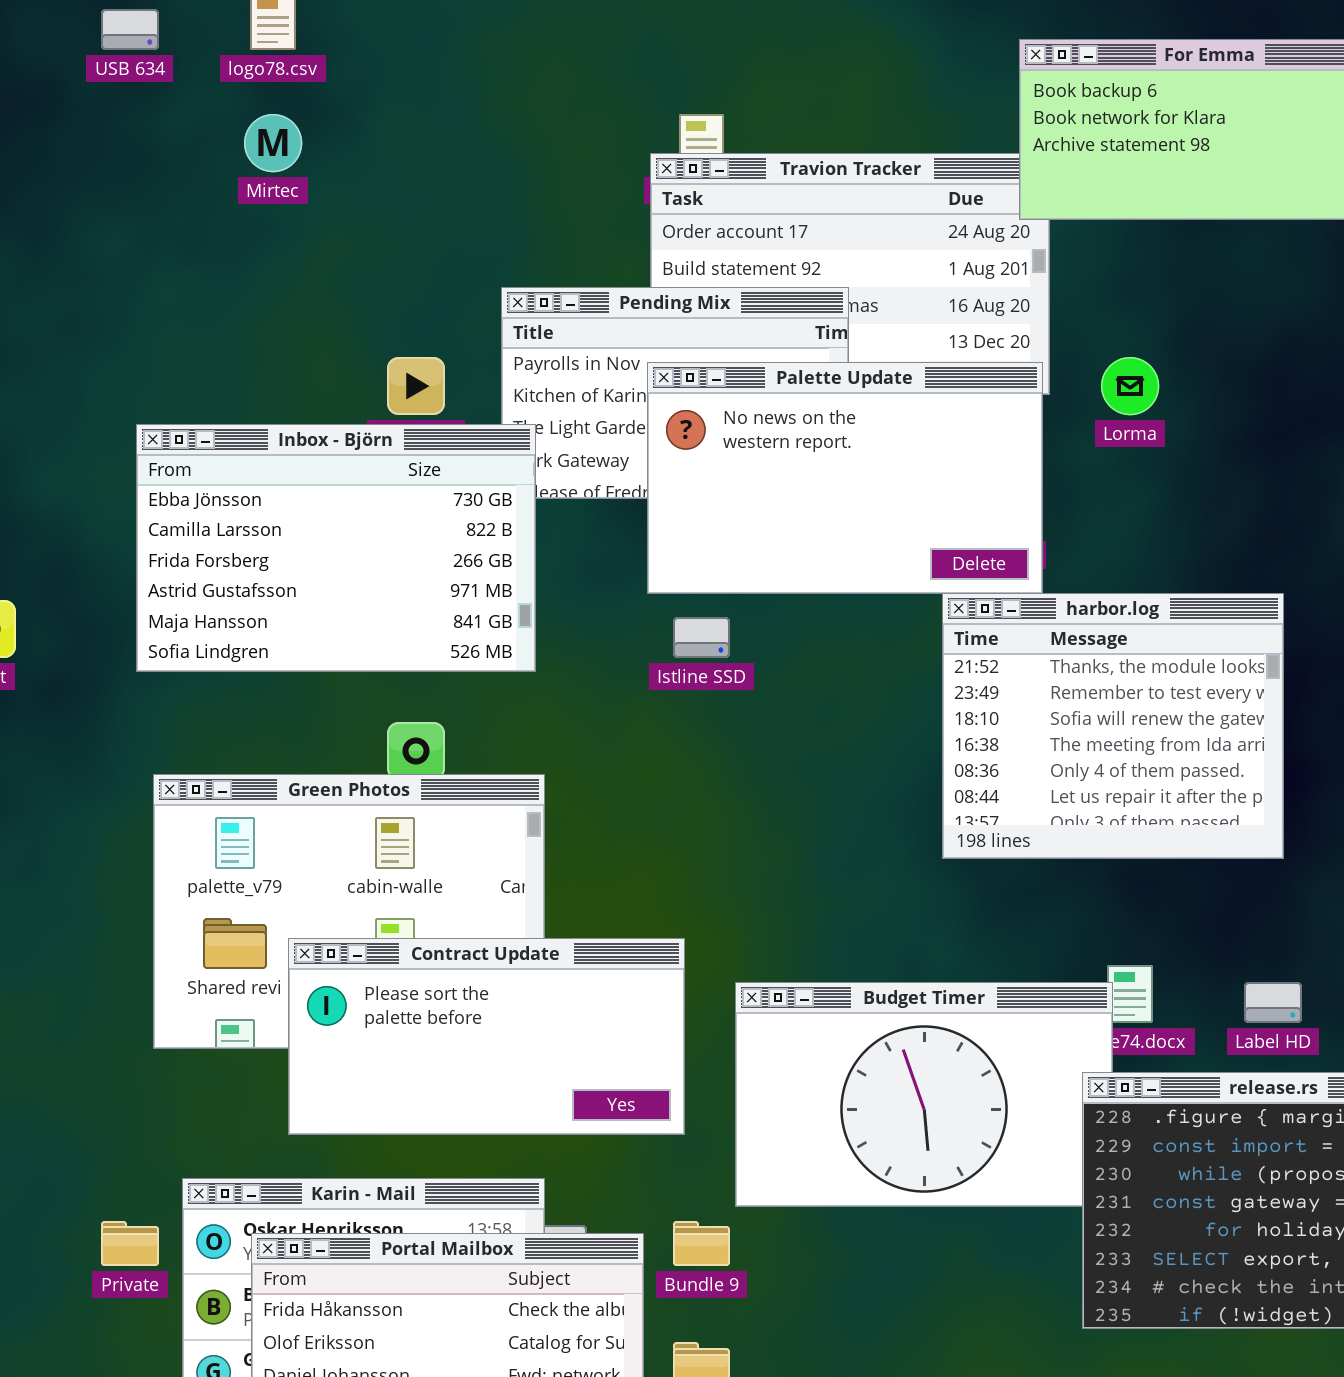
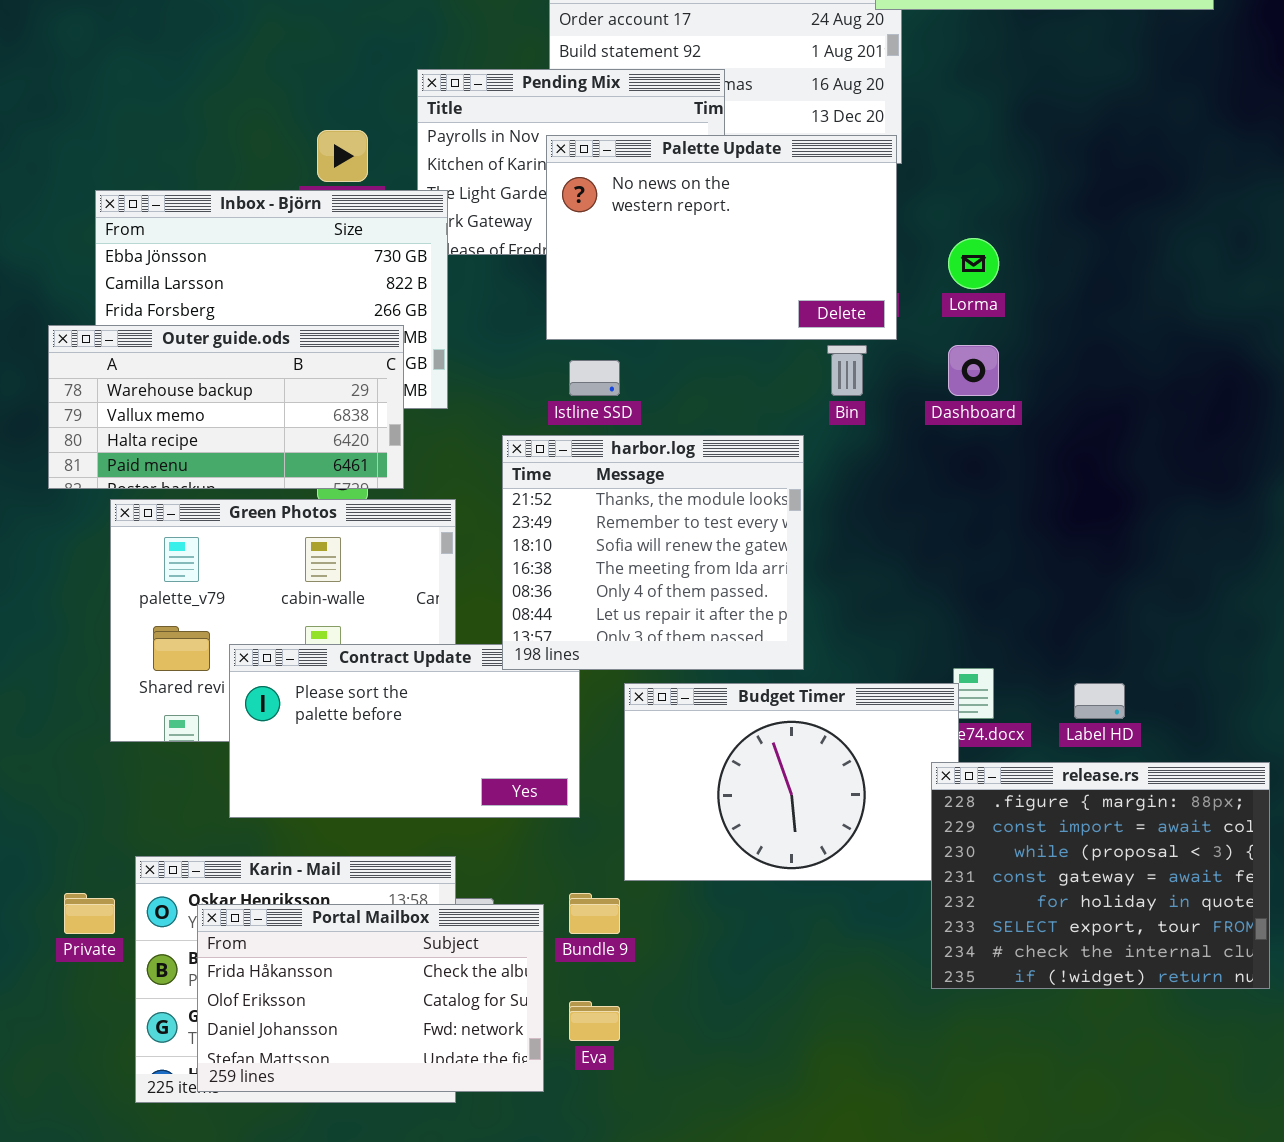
Lorma: [1101,357,1159,415] -> [948,238,999,289], moved
Outer guide.ods: none -> [48,325,404,489], opened
harbor.log: [942,593,1284,859] -> [502,435,804,670], moved

